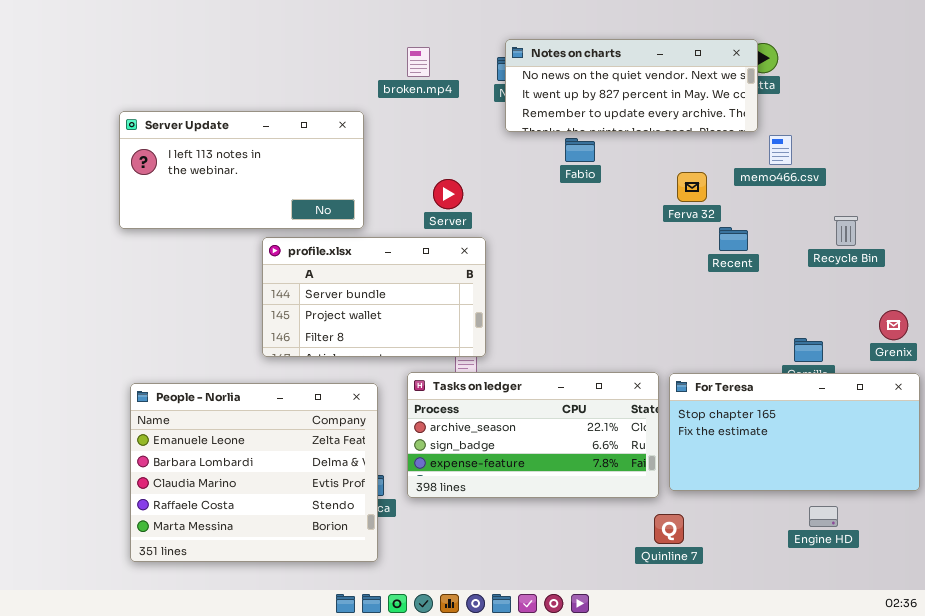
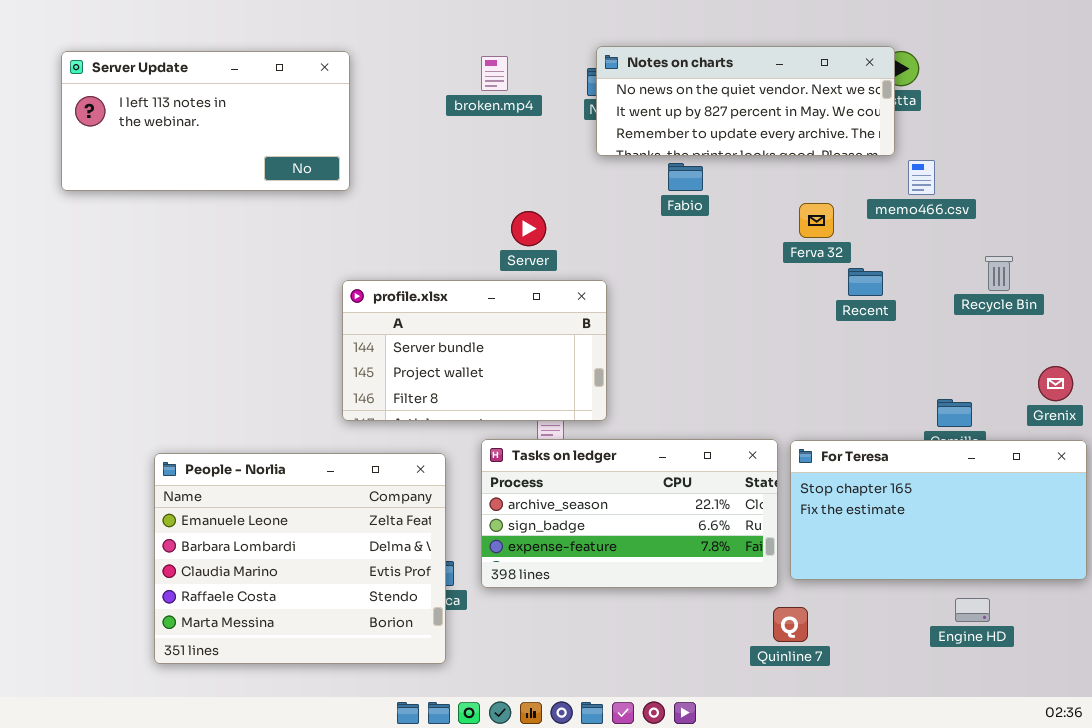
Server Update: [119,111,364,229] -> [61,51,350,191], moved
profile.xlsx: [262,237,486,357] -> [342,280,607,421], moved

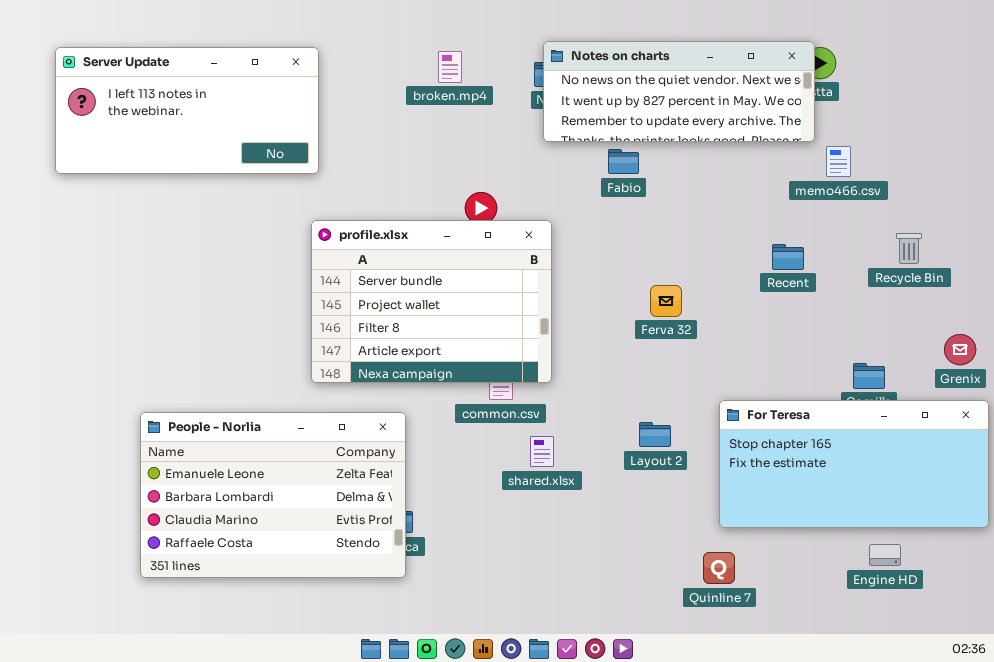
Ferva 32: [799,203,834,238] -> [650,285,682,317], moved
profile.xlsx: [342,280,607,421] -> [311,220,552,383], resized
Tasks on ledger: [481,439,778,588] -> none, closed
People - Norlia: [154,453,446,664] -> [140,412,406,578], resized

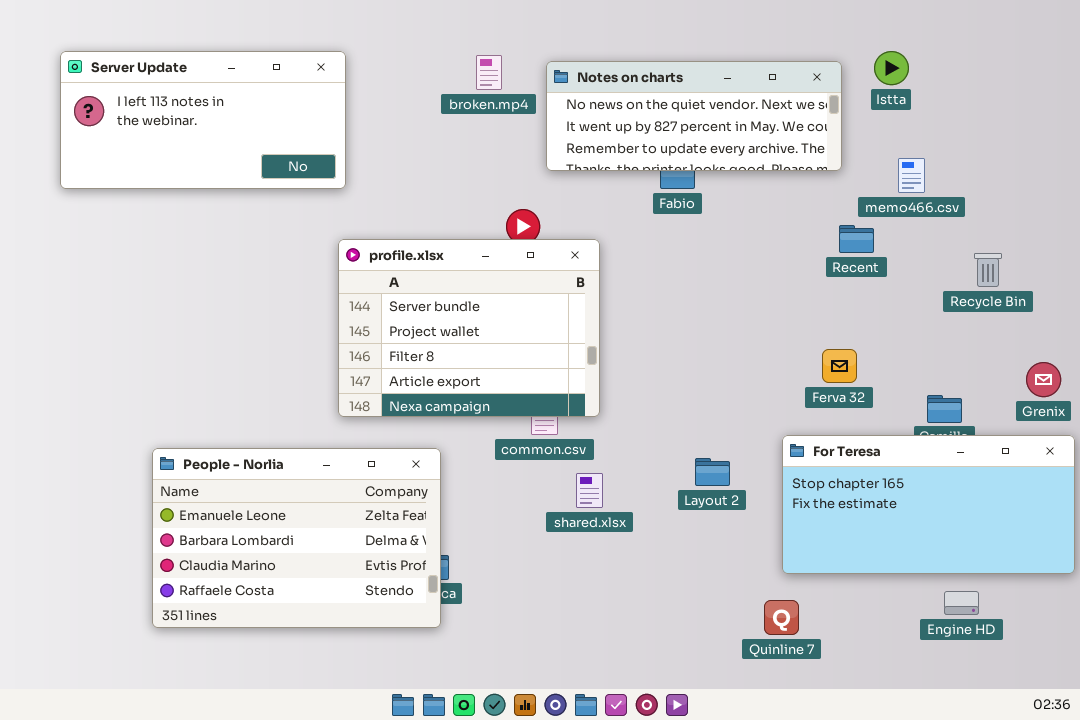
Notes on charts: [543,41,815,142] -> [546,61,842,171], moved
Recent: [772,244,804,270] -> [839,225,874,253], moved
Ferva 32: [650,285,682,317] -> [822,349,857,383], moved

